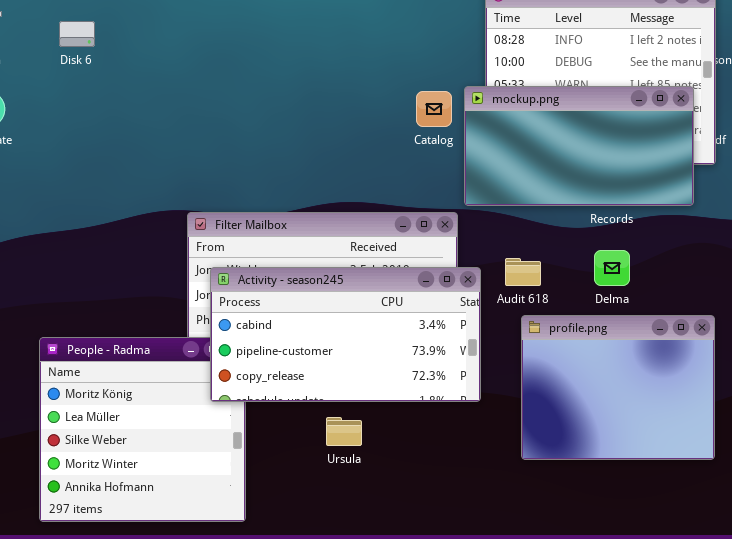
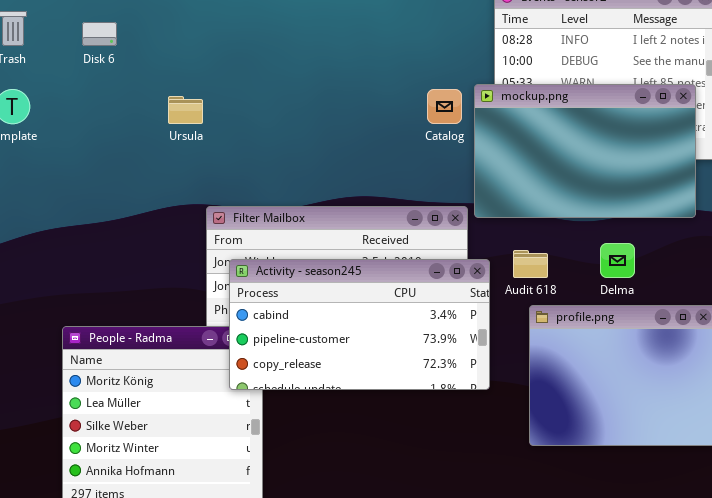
mockup.png: [464,86,694,206] -> [474,84,696,218], resized
Ursula: [326,417,362,446] -> [168,96,203,124], moved

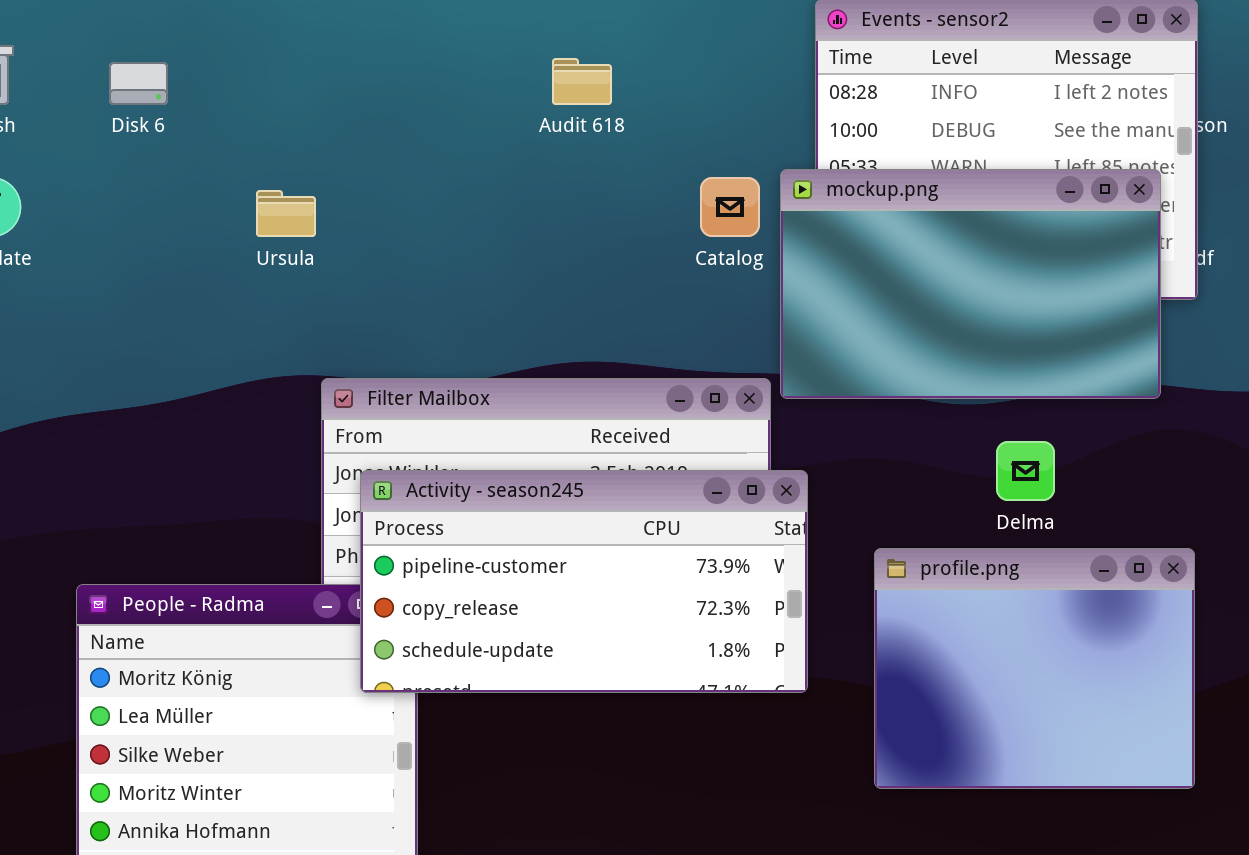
Audit 618: [513,250,548,278] -> [552,58,612,105], moved
Activity - season245: [229,259,490,390] -> [360,470,808,693], scrolled down 1 row

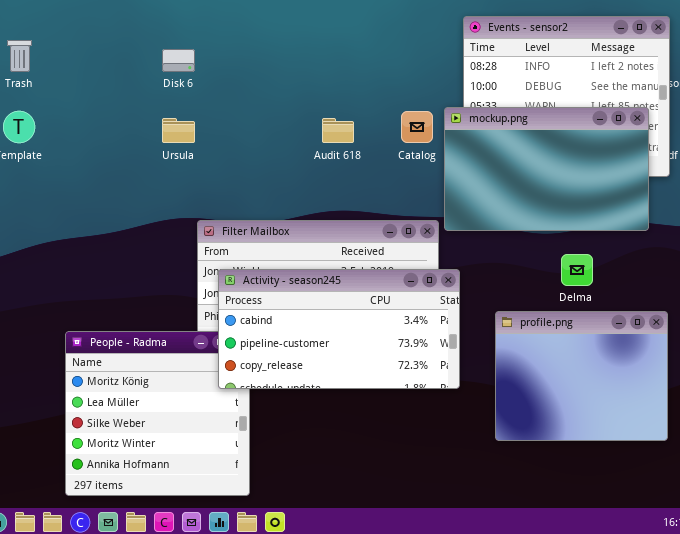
Audit 618: [552,58,612,105] -> [322,118,354,143], moved
Disk 6: [109,62,168,105] -> [162,49,195,72], moved
Activity - season245: [360,470,808,693] -> [218,269,460,389], scrolled up 1 row

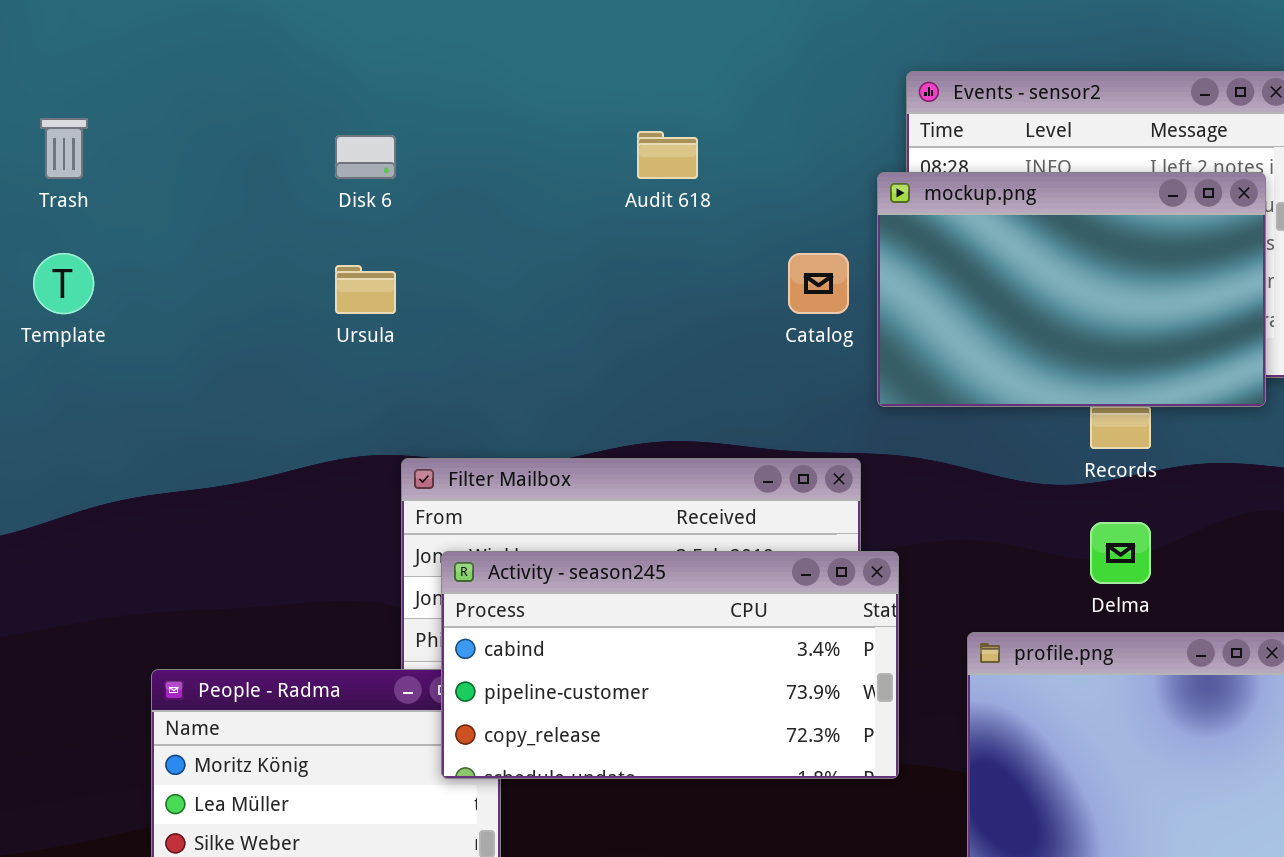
mockup.png: [444,107,649,231] -> [877,172,1266,407], moved
Audit 618: [322,118,354,143] -> [637,131,698,179], moved

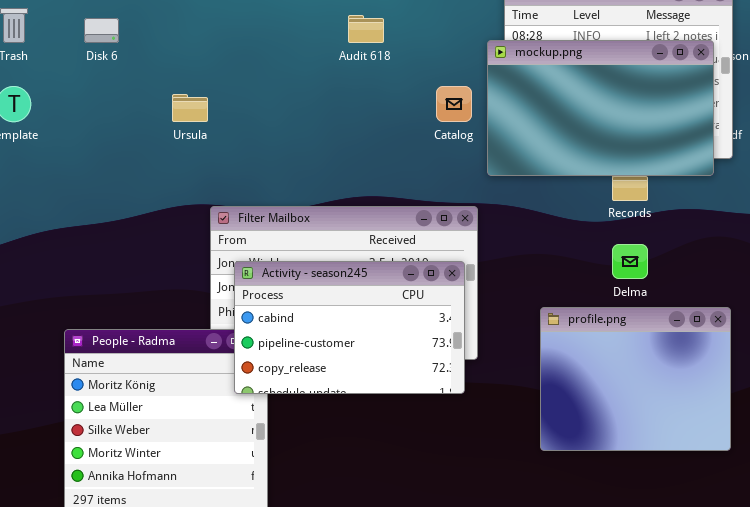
Disk 6: [335,135,396,179] -> [84,18,119,43], moved
Activity - season245: [441,551,899,779] -> [234,261,465,394], resized

